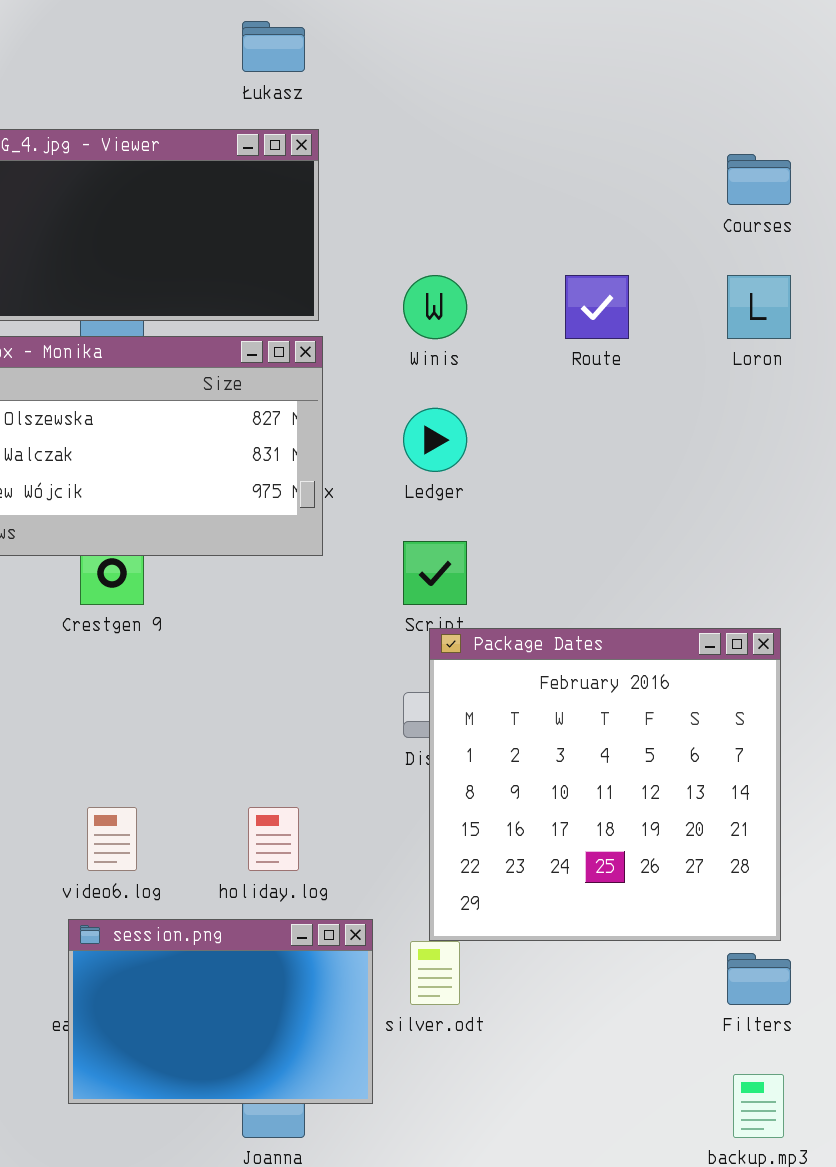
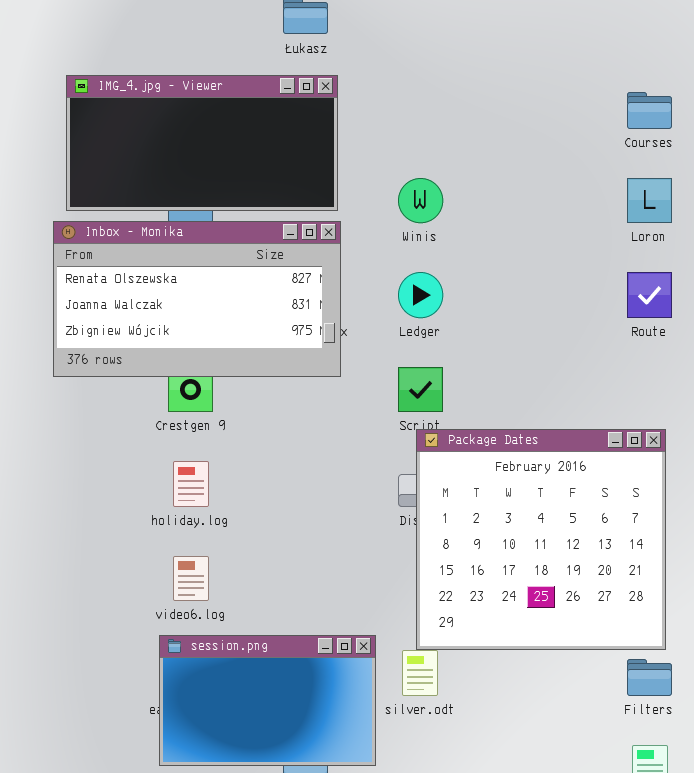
Route: [565,275,629,339] -> [627,272,672,318], moved
holiday.log: [248,807,299,871] -> [173,461,209,507], moved

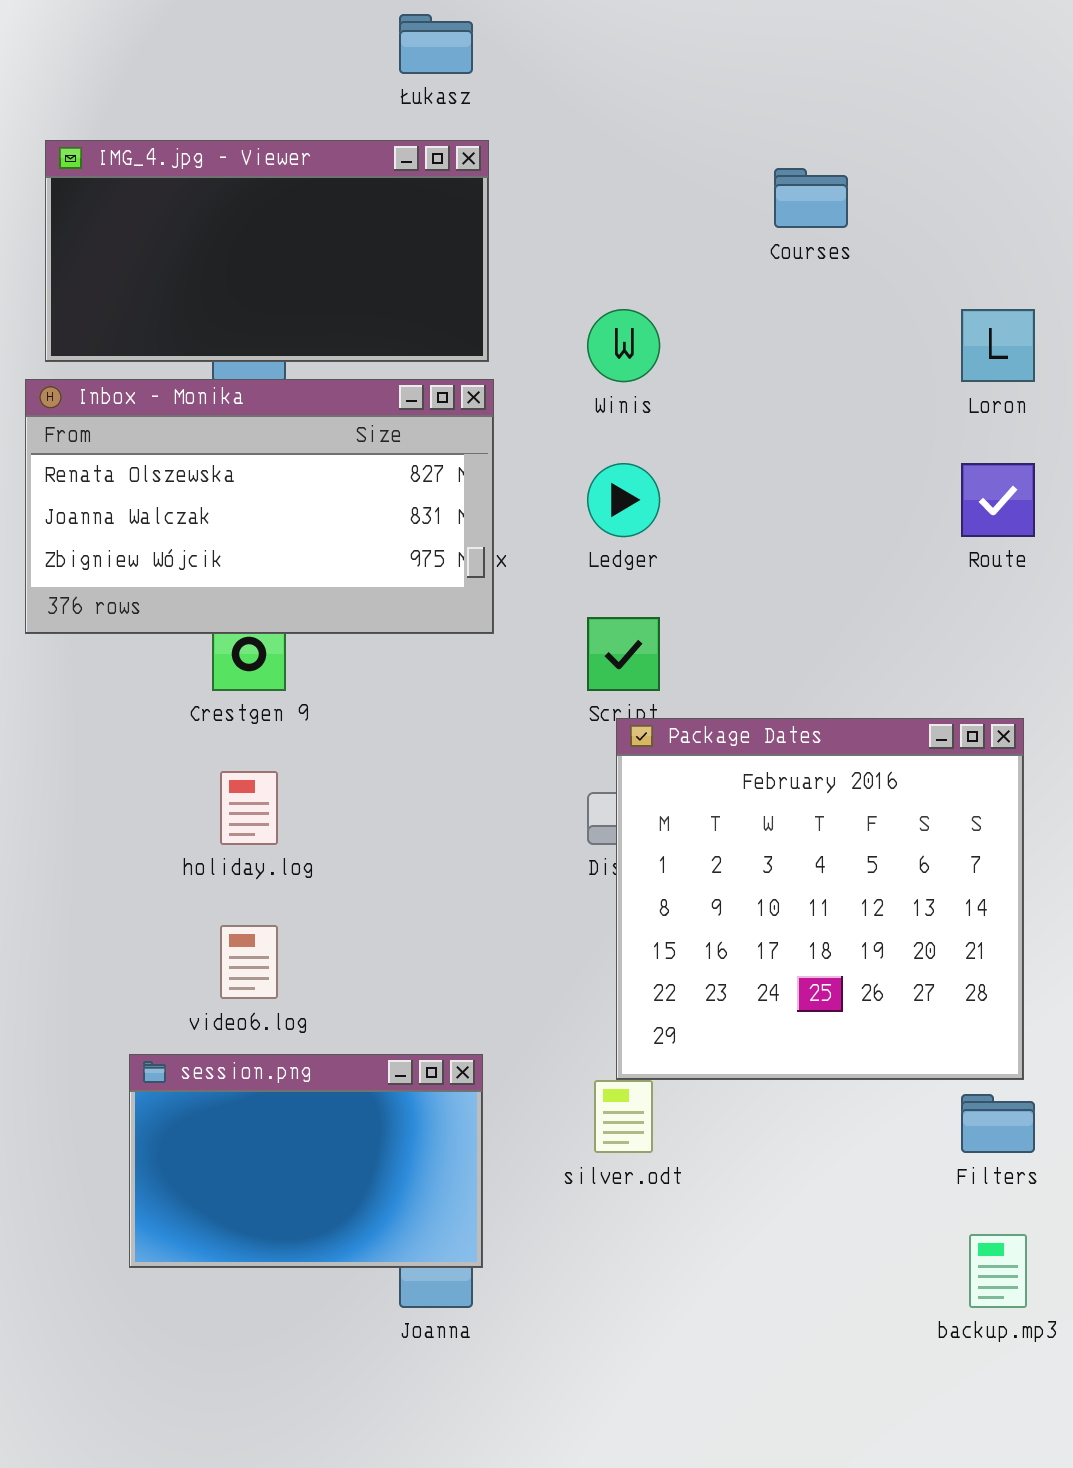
Courses: [627,92,672,129] -> [774,168,848,228], moved
session.png: [159,635,376,766] -> [129,1054,483,1268], moved

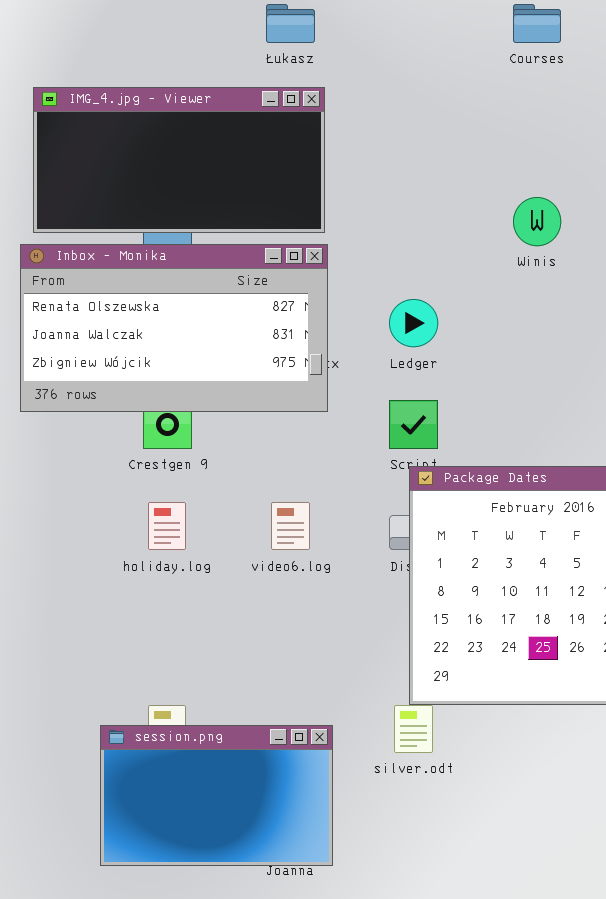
Courses: [774,168,848,228] -> [513,4,561,43], moved
Winis: [587,309,660,382] -> [513,197,561,246], moved
video6.log: [220,925,278,999] -> [271,502,310,550], moved
session.png: [129,1054,483,1268] -> [100,725,333,866], moved

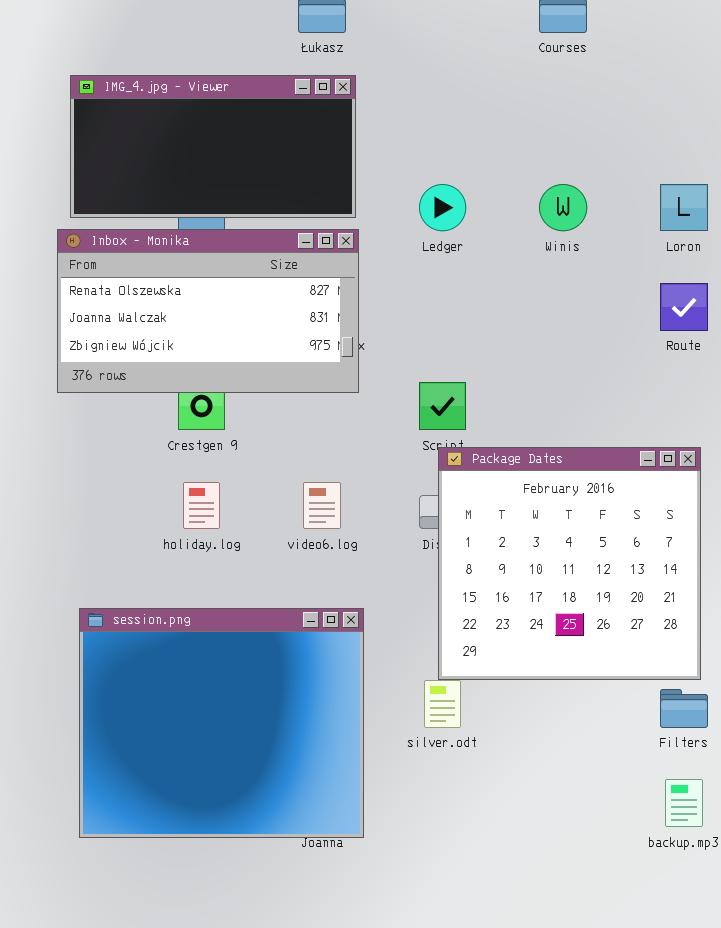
Ledger: [389,299,438,347] -> [419,184,466,231], moved
session.png: [100,725,333,866] -> [79,608,364,838], resized

